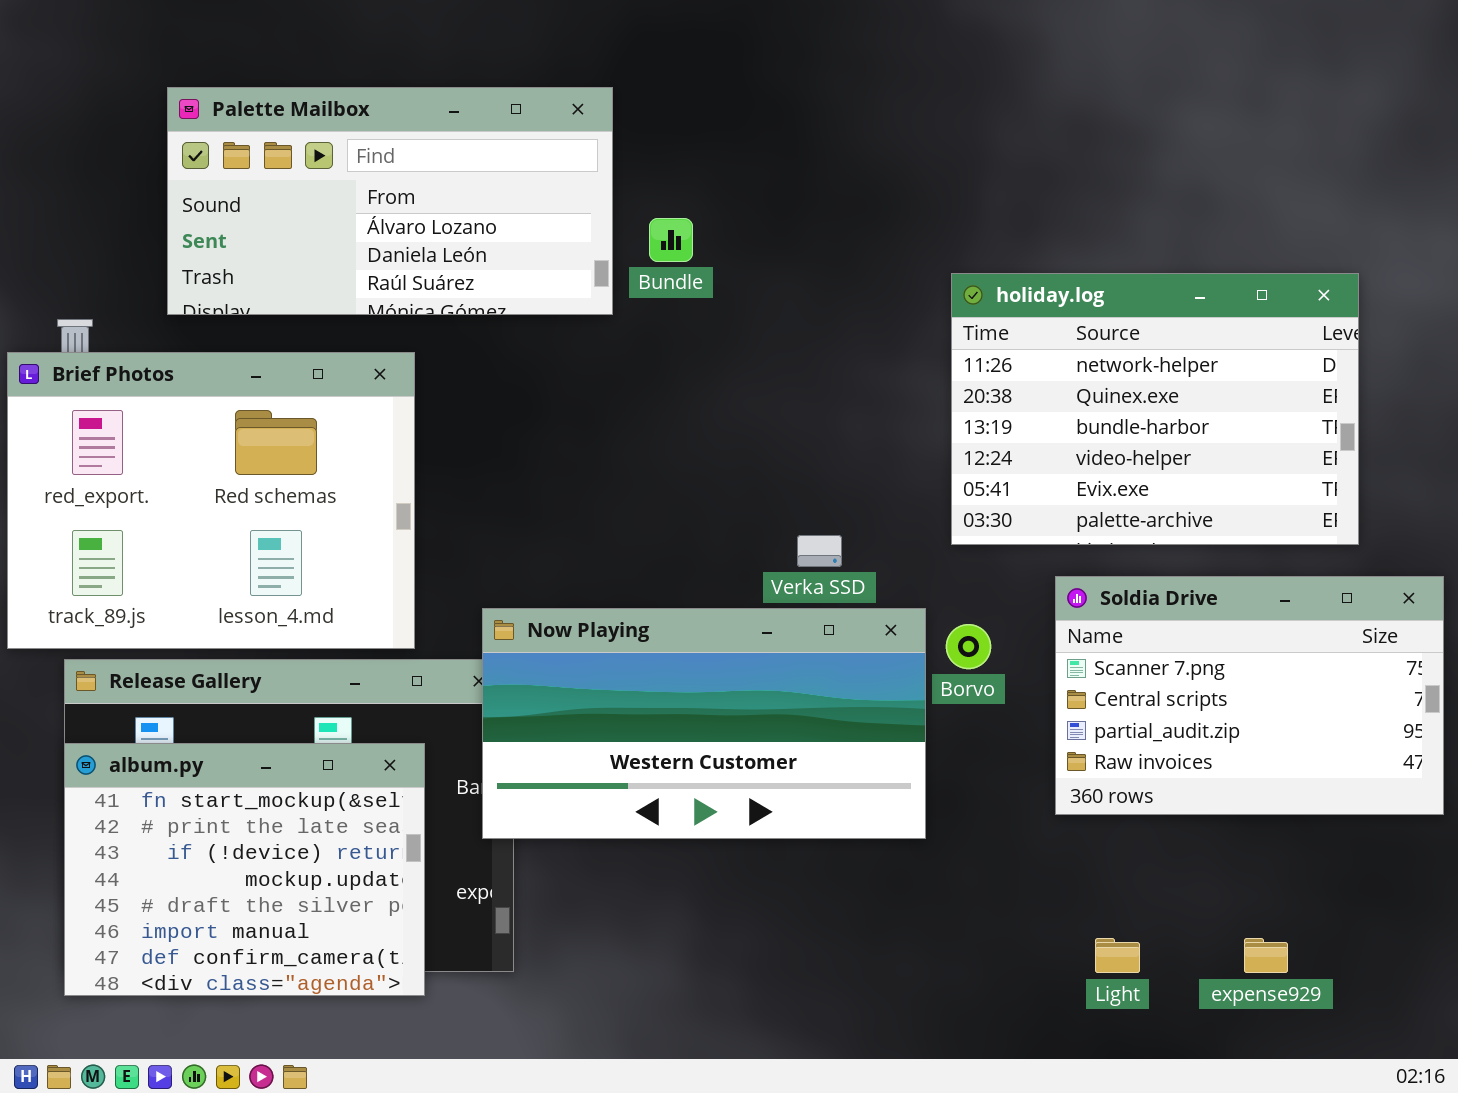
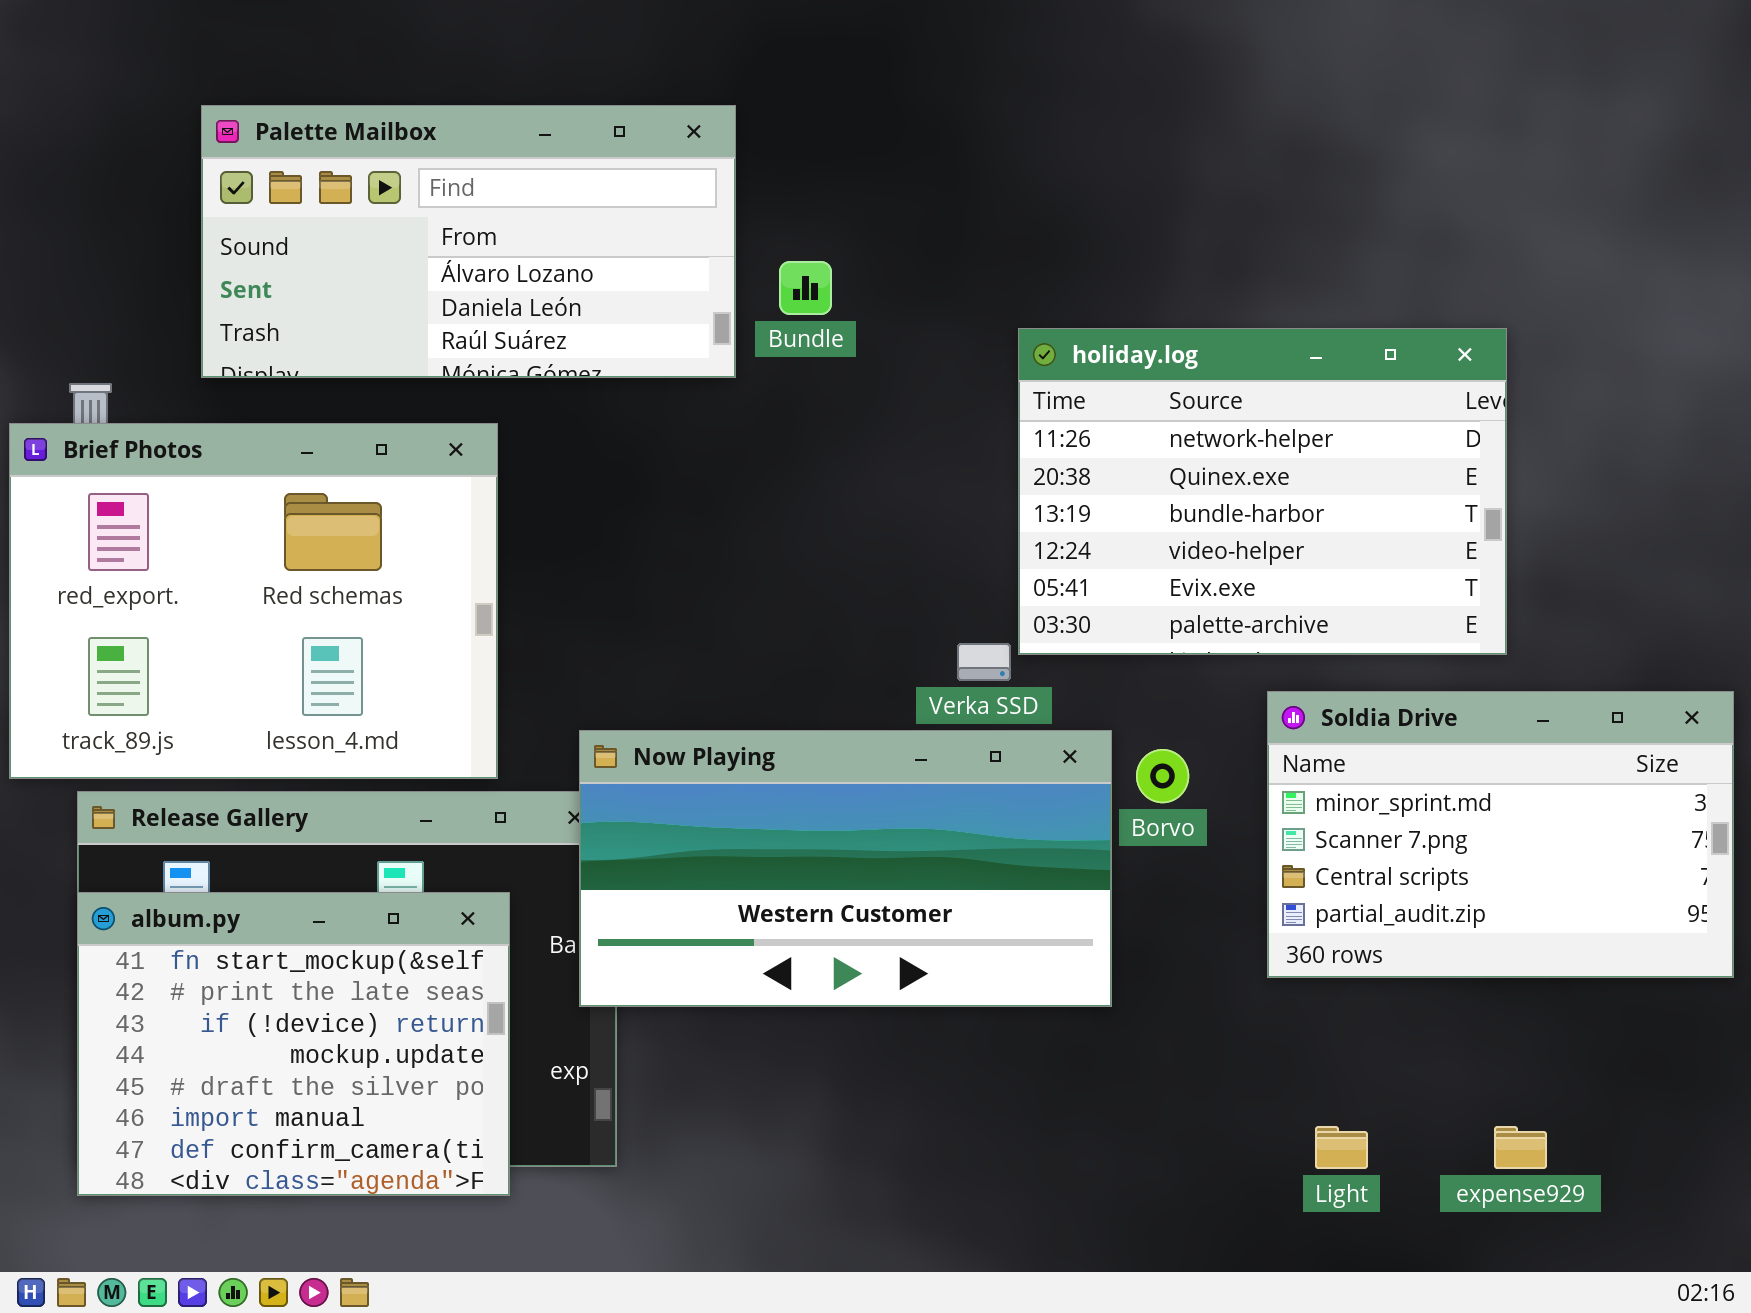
holiday.log: [951,273,1359,545] -> [1018,328,1507,655], moved
Soldia Drive: [1055,576,1444,815] -> [1267,691,1734,978], scrolled up 1 row

